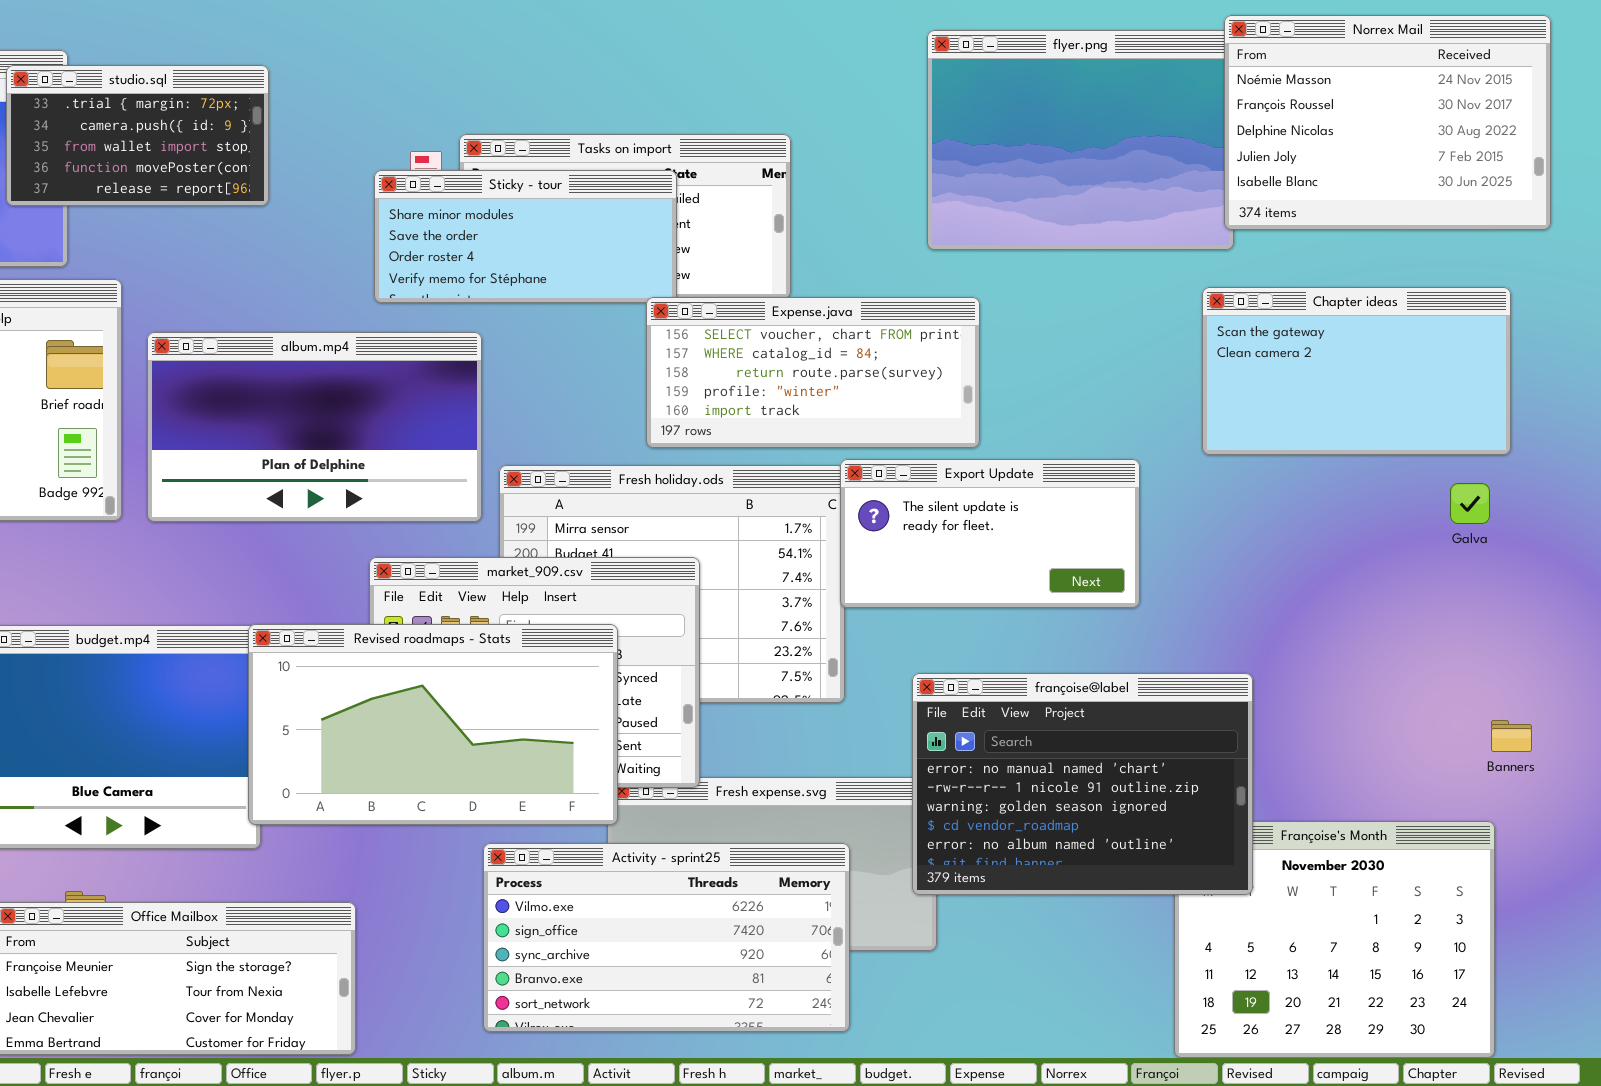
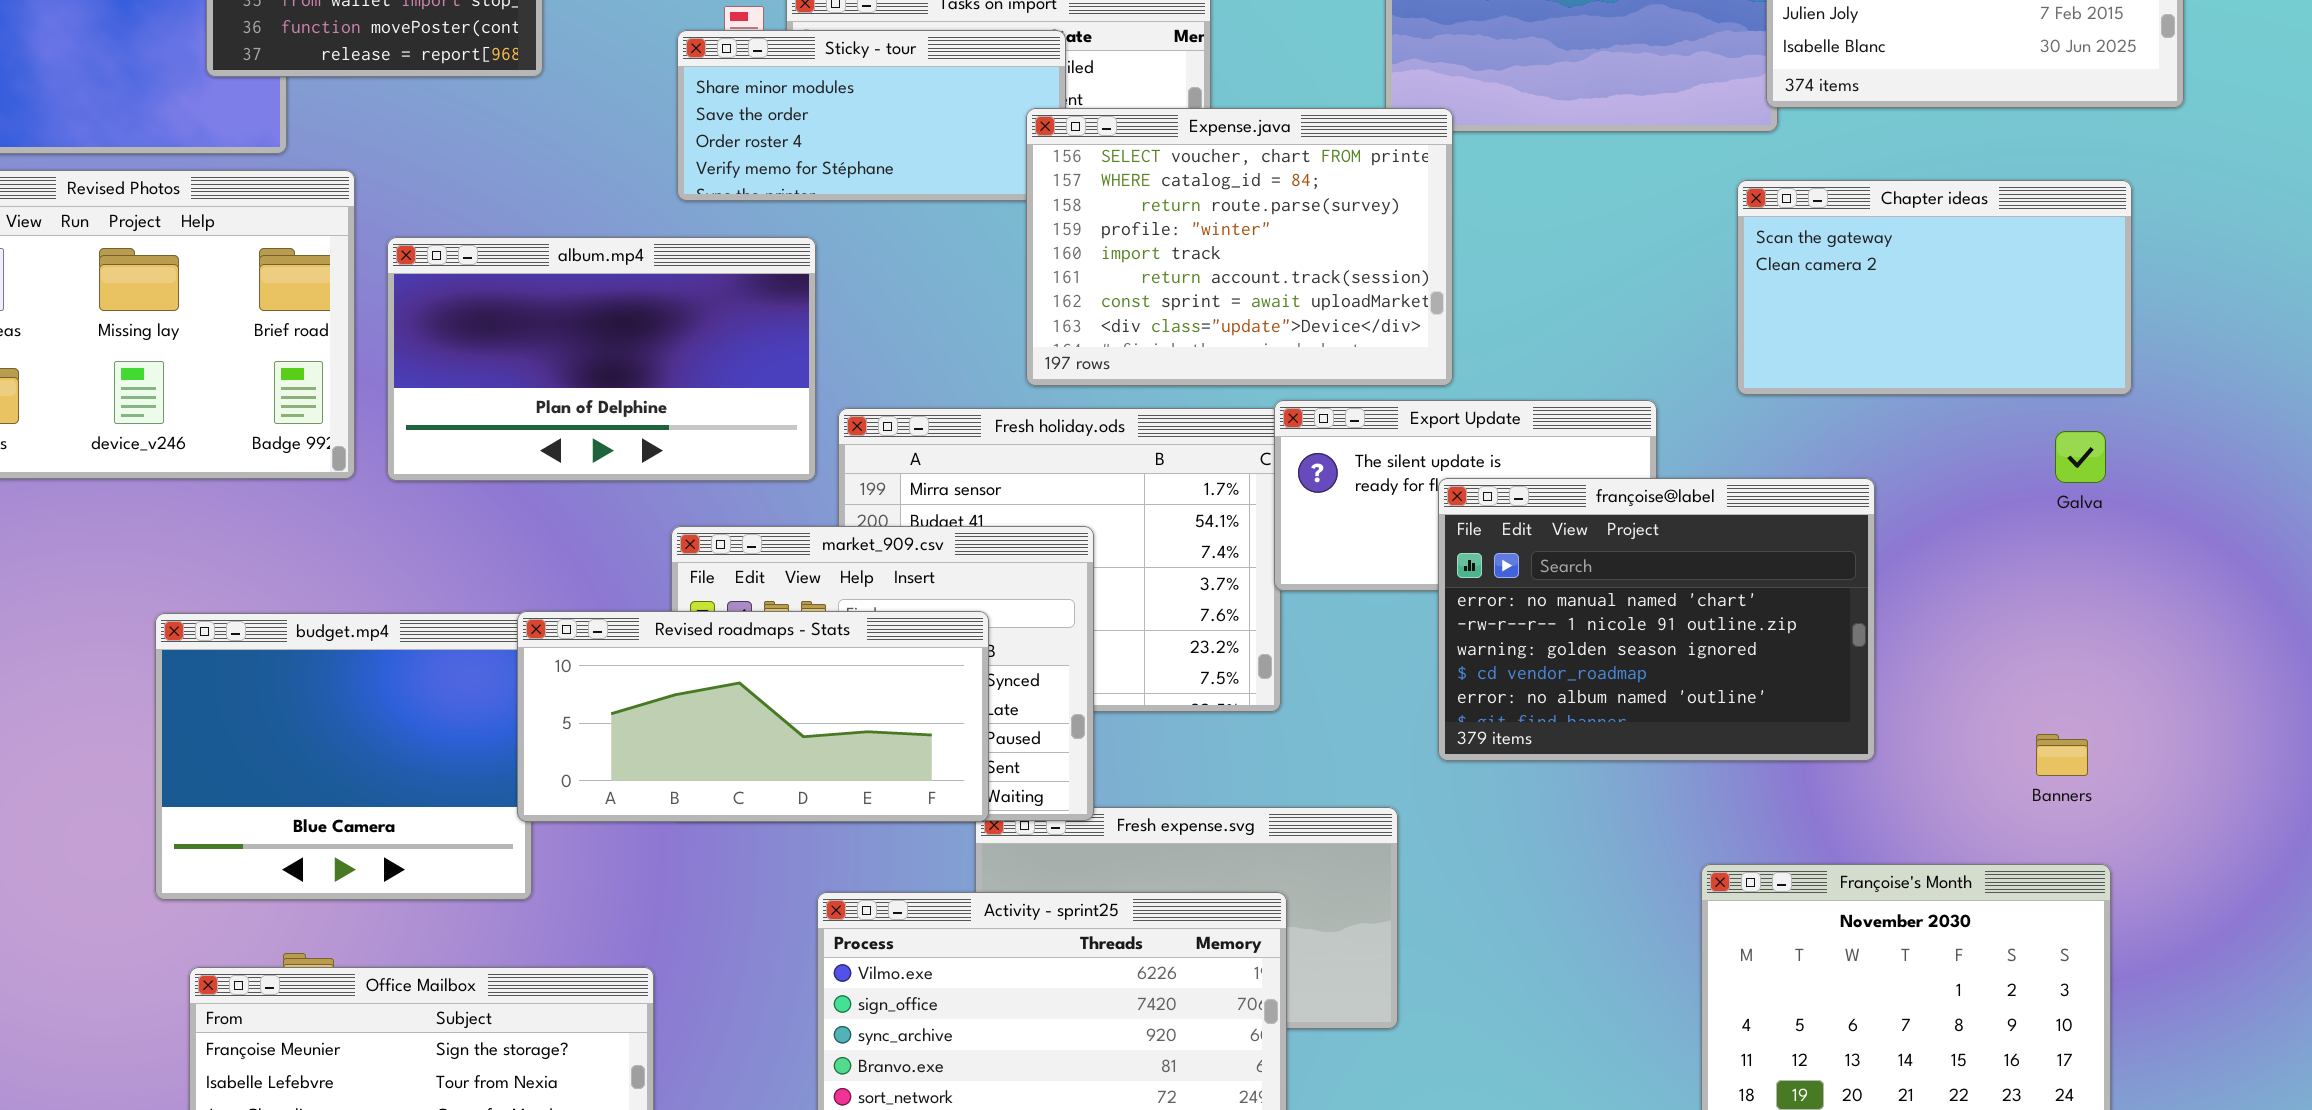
Expense.java: [646,297,980,448] -> [1026,108,1453,386], resized
Revised roadmaps - Stats: [248,624,618,825] -> [517,611,989,822], resized
françoise@label: [912,673,1253,895] -> [1438,478,1875,761], moved
Banners: [1491,720,1532,752] -> [2036,734,2088,776], moved

